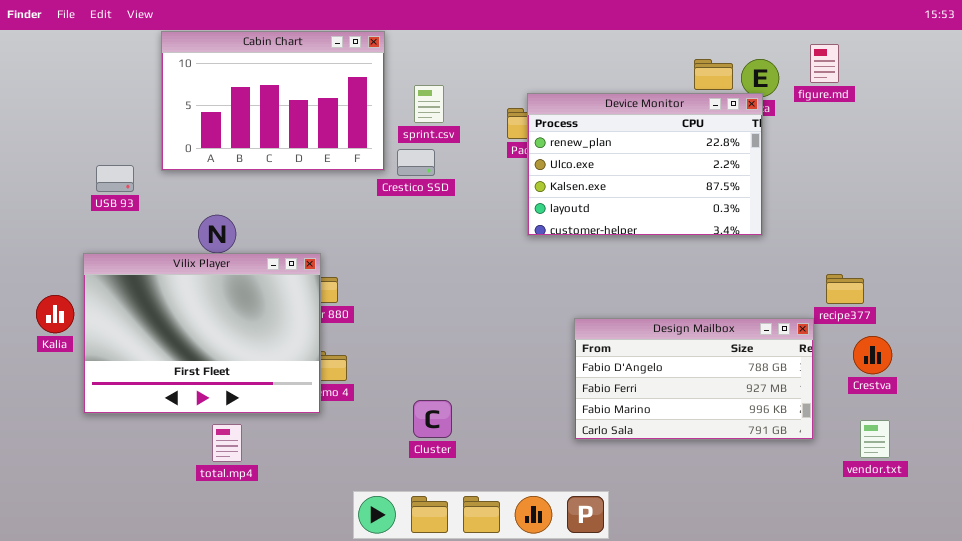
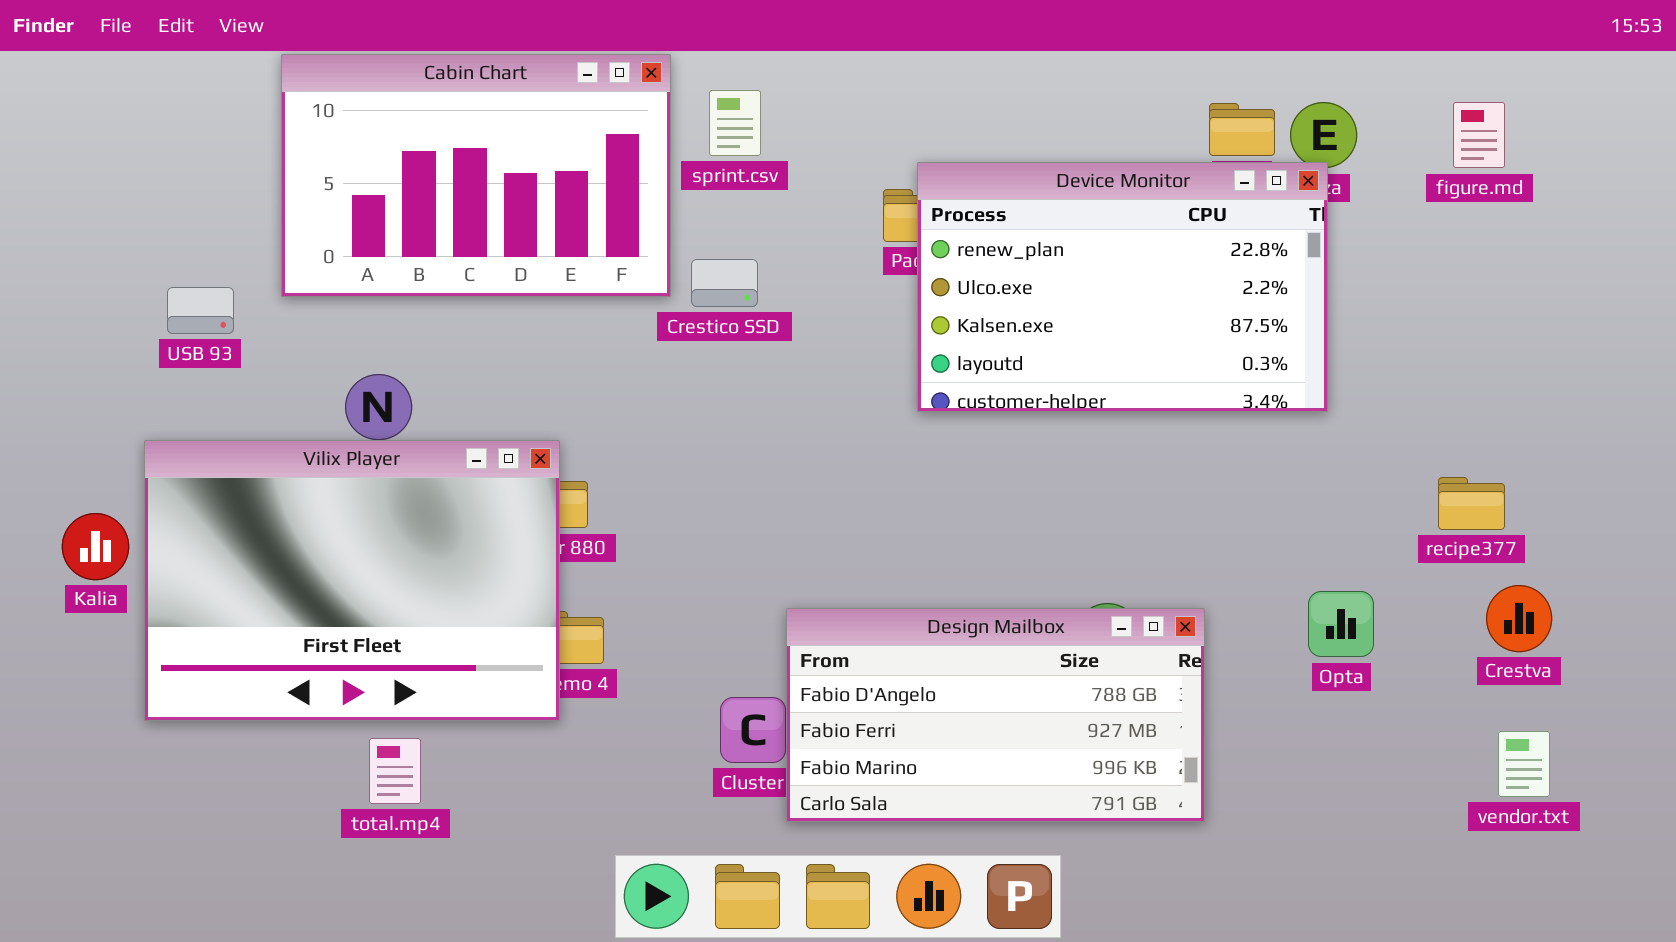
figure.md: [810,44,839,83] -> [1453,102,1505,168], moved
sprint.csv: [414,85,444,123] -> [709,90,761,156], moved
Design Mailbox: [574,318,814,440] -> [786,608,1205,822], moved

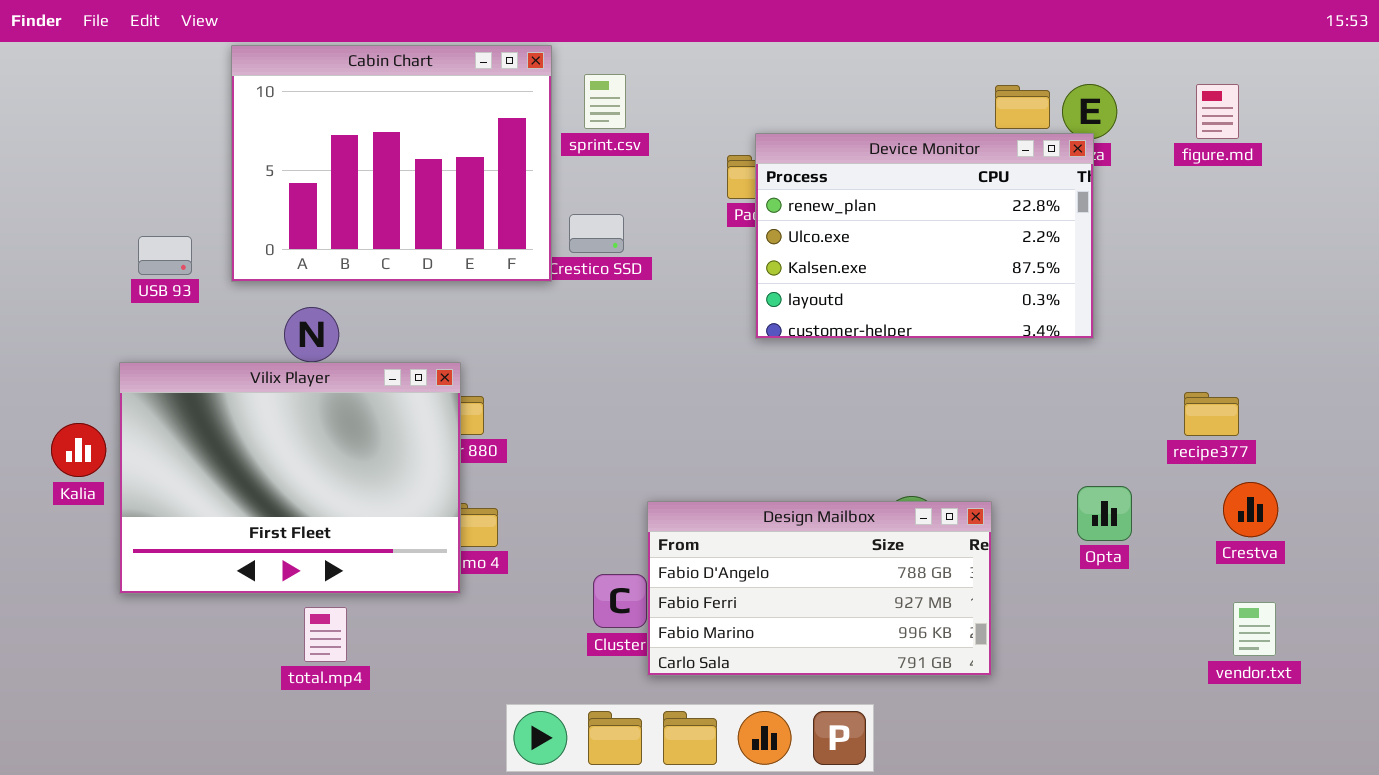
Cabin Chart: [281,54,671,297] -> [231,45,552,282], resized

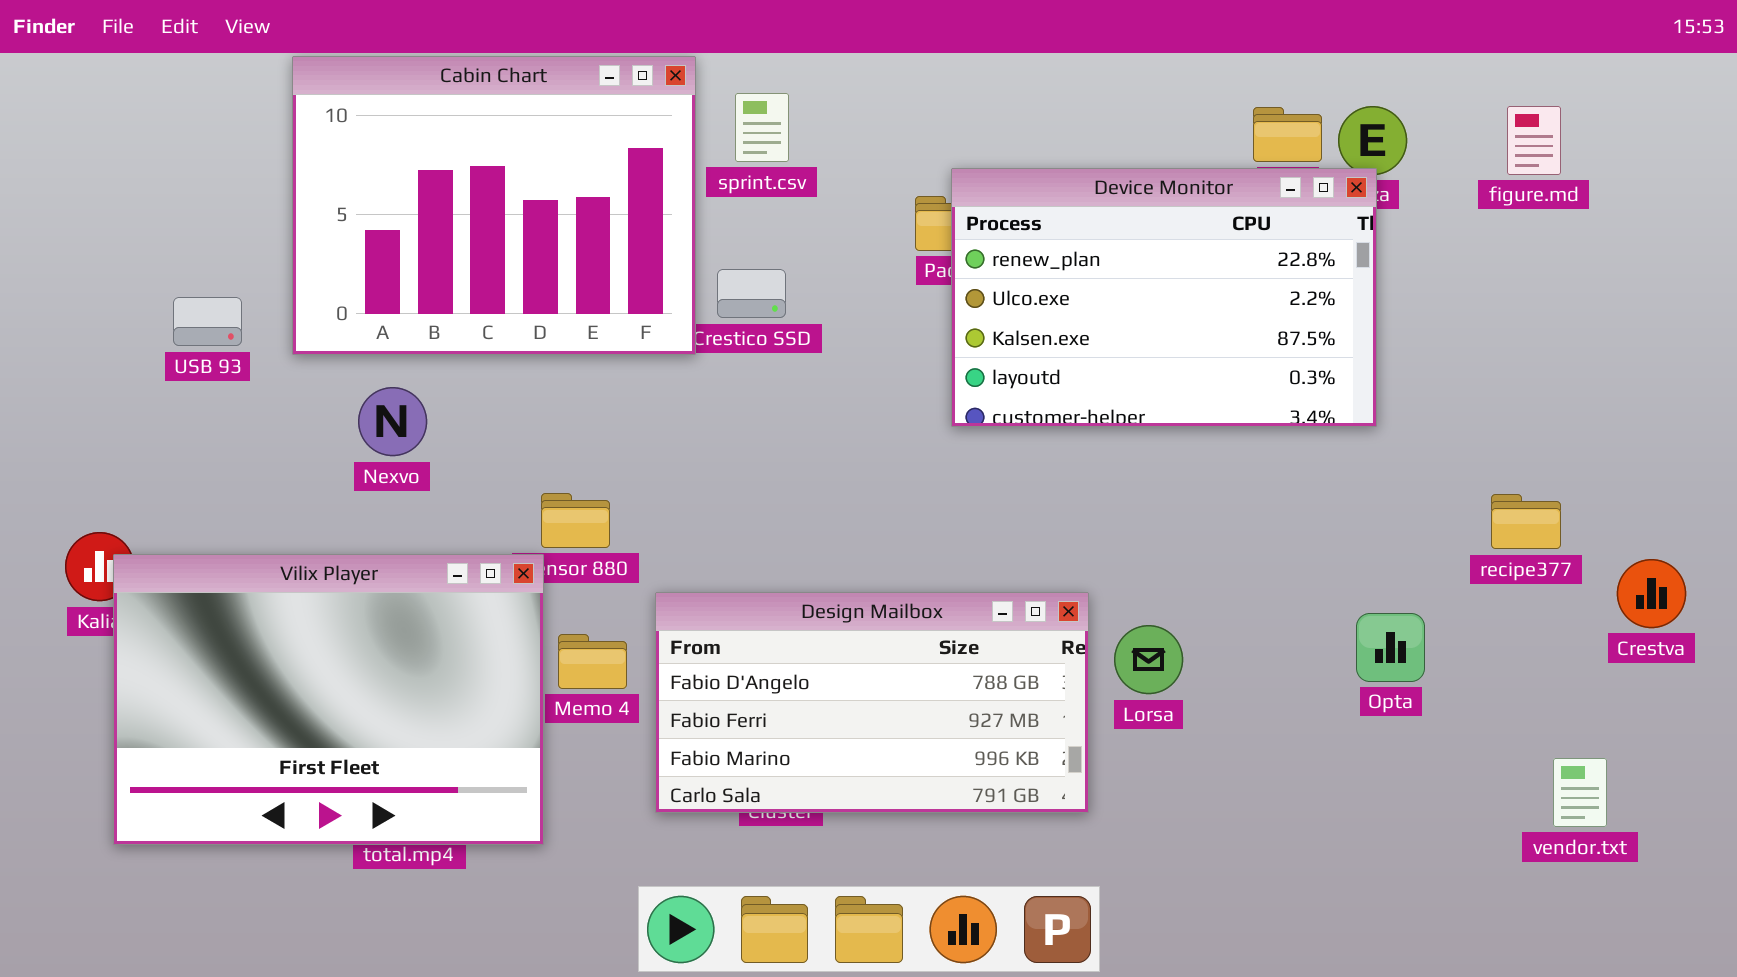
Vilix Player: [119,362,461,594] -> [113,554,544,845], moved
Crestva: [1223,482,1278,537] -> [1617,559,1686,628], moved
Design Mailbox: [647,501,992,676] -> [655,592,1089,813], moved

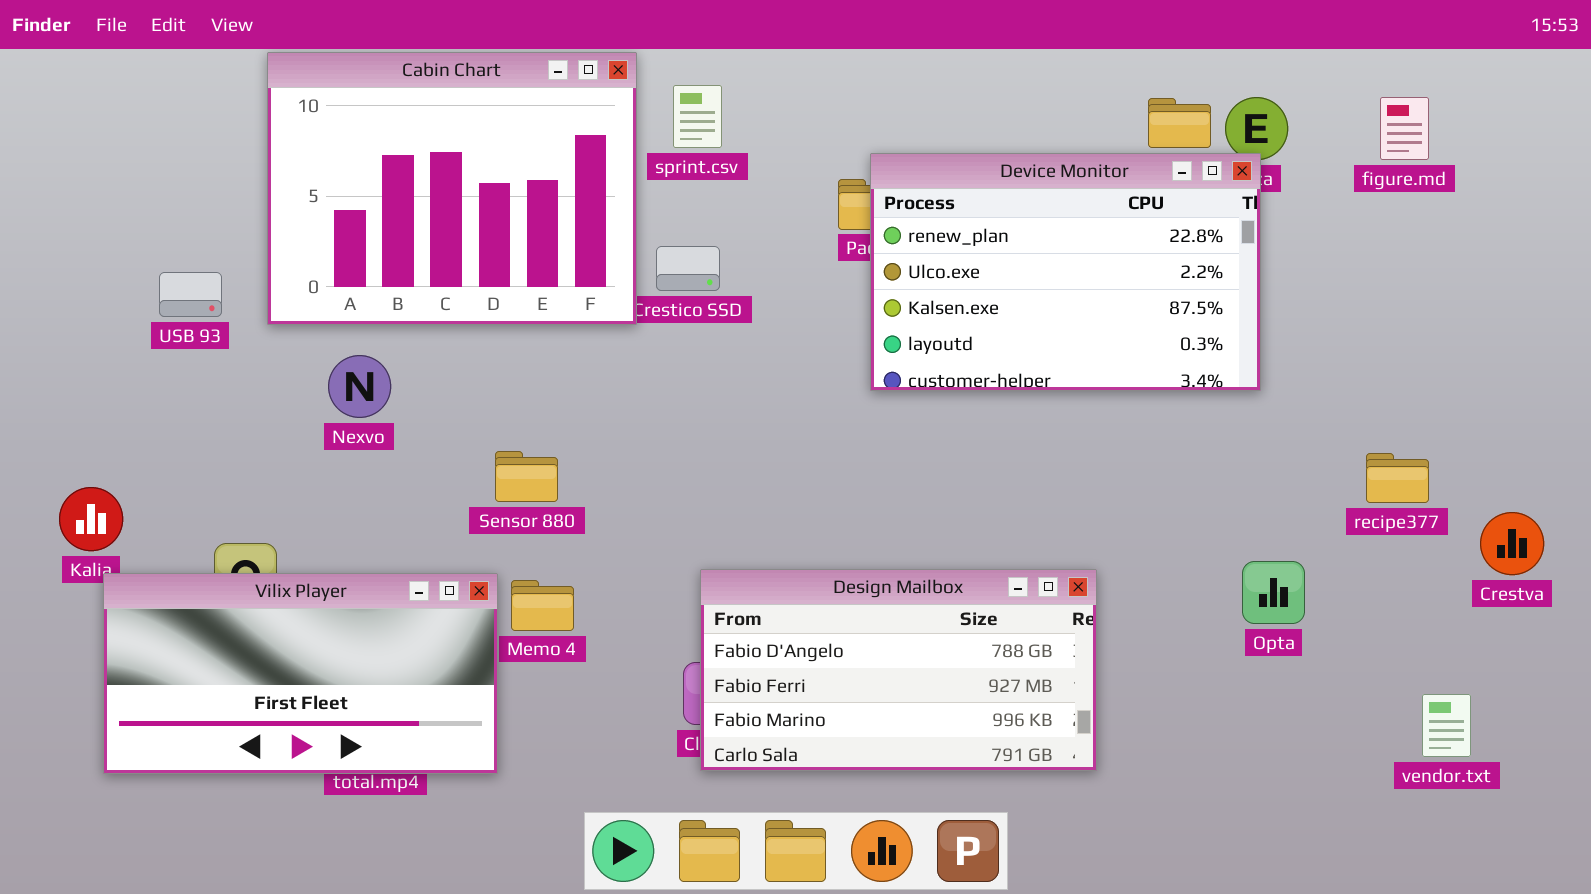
Vilix Player: [113,554,544,845] -> [103,573,498,774], resized
Design Mailbox: [655,592,1089,813] -> [700,569,1097,771], moved

